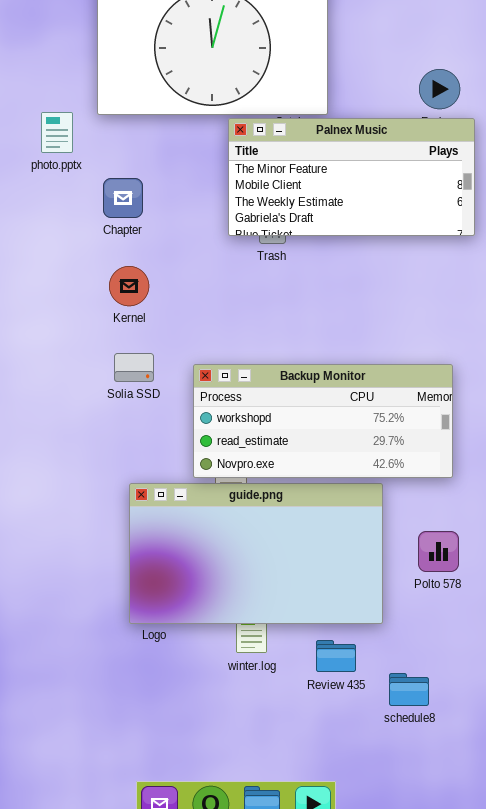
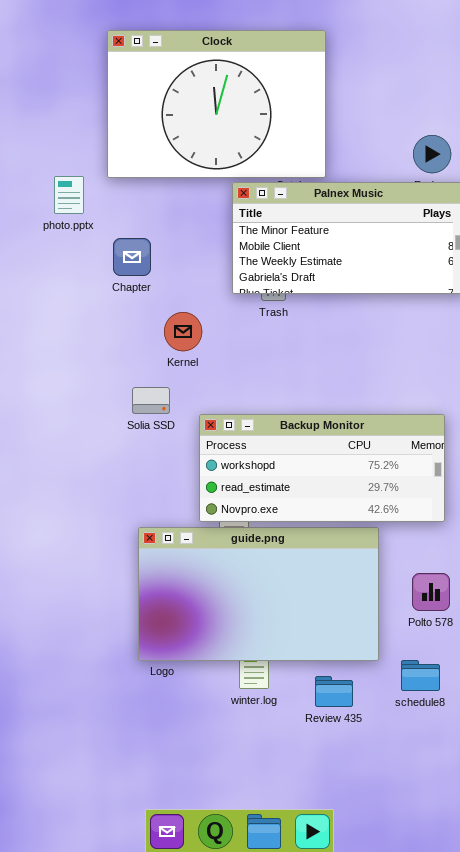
Kernel: [109,266,149,306] -> [164,312,202,351], moved
Solia SSD: [114,353,154,382] -> [132,387,170,414], moved
schedule8: [389,673,429,706] -> [401,660,440,691], moved

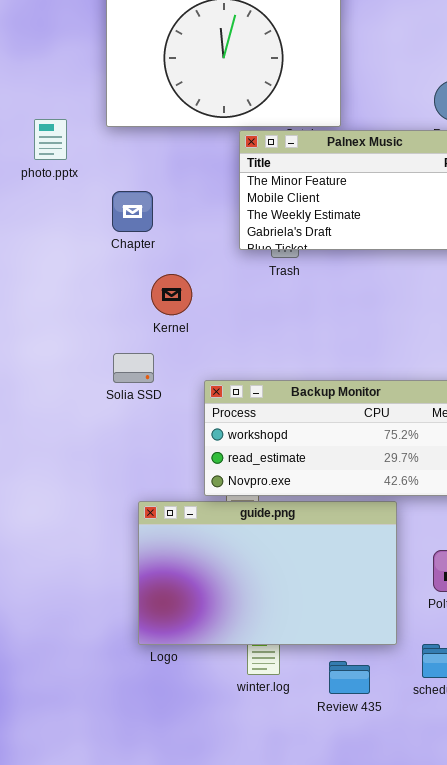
photo.pptx: [54,176,84,214] -> [34,119,67,160], moved
Kernel: [164,312,202,351] -> [151,274,192,315], moved
Solia SSD: [132,387,170,414] -> [113,353,154,383], moved

